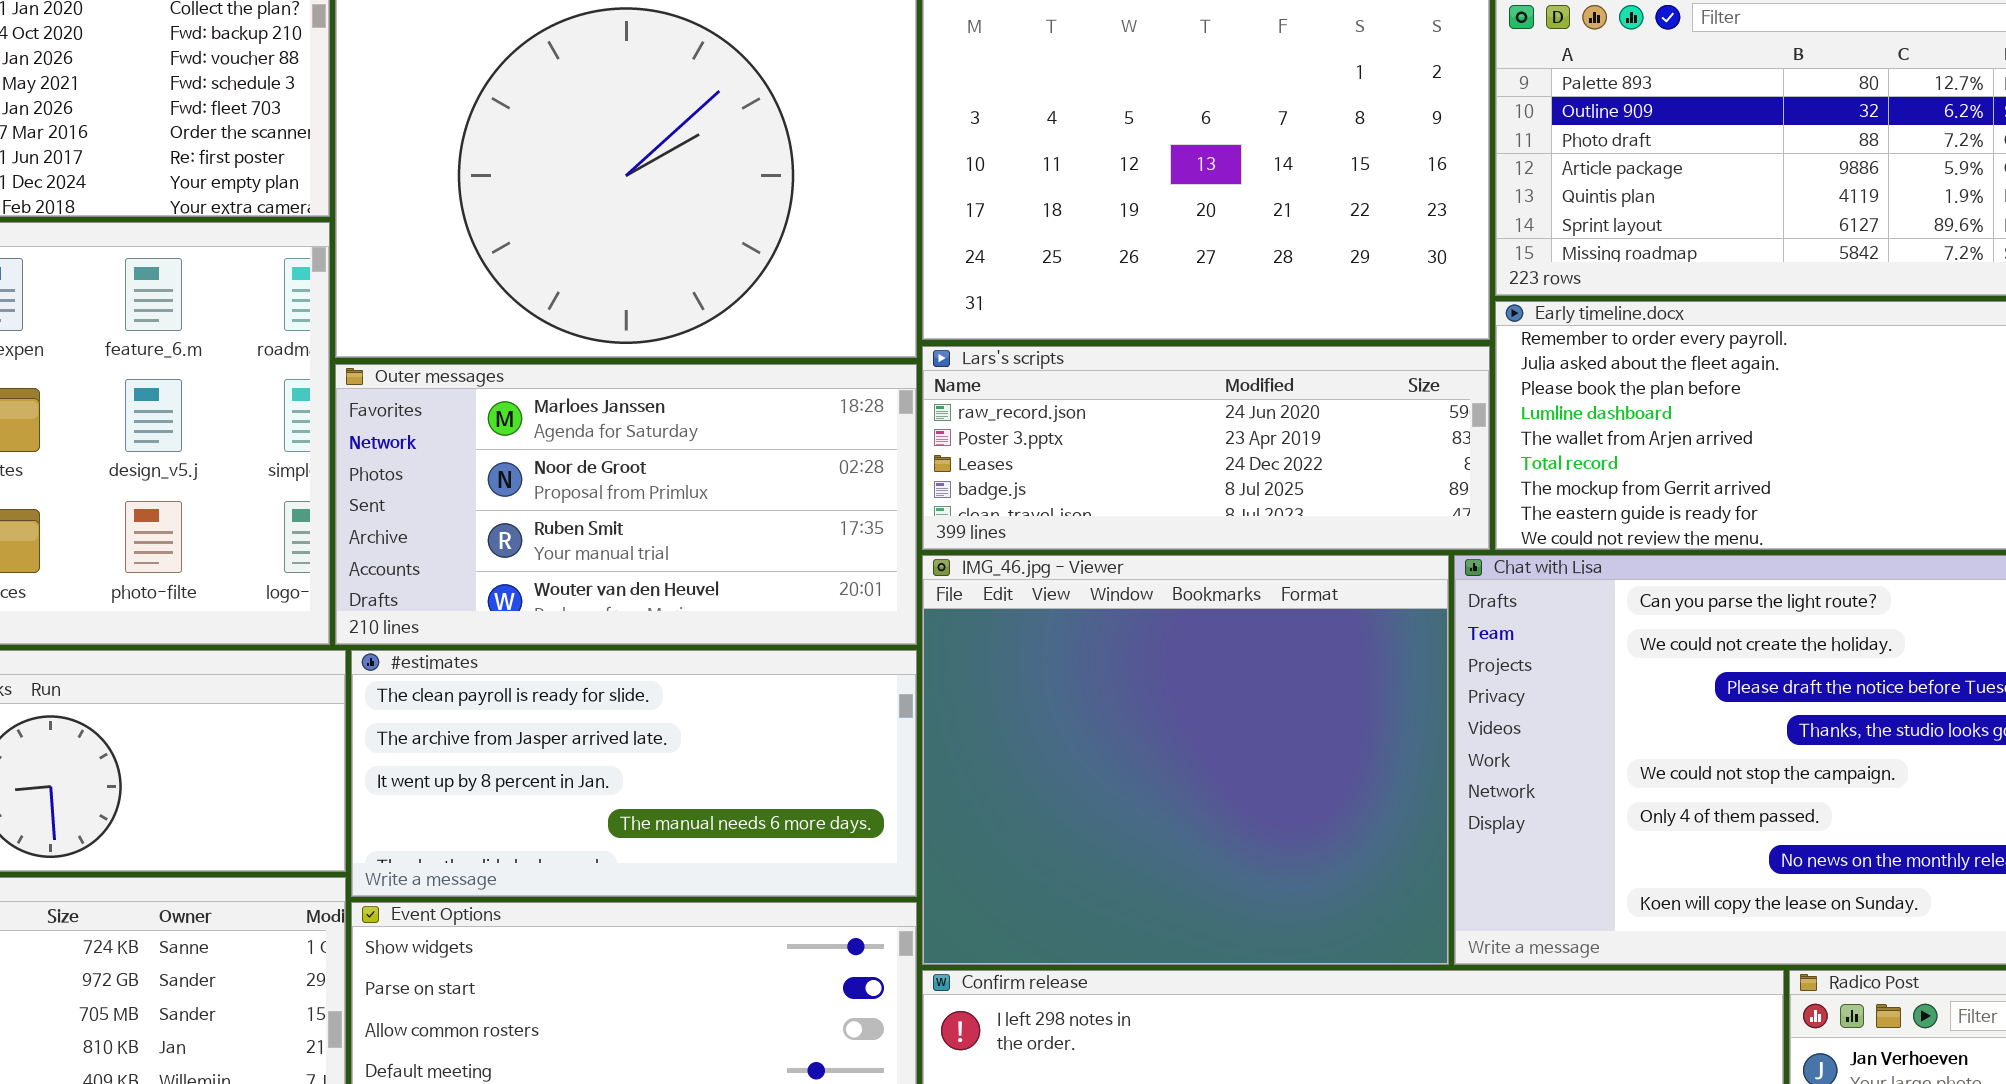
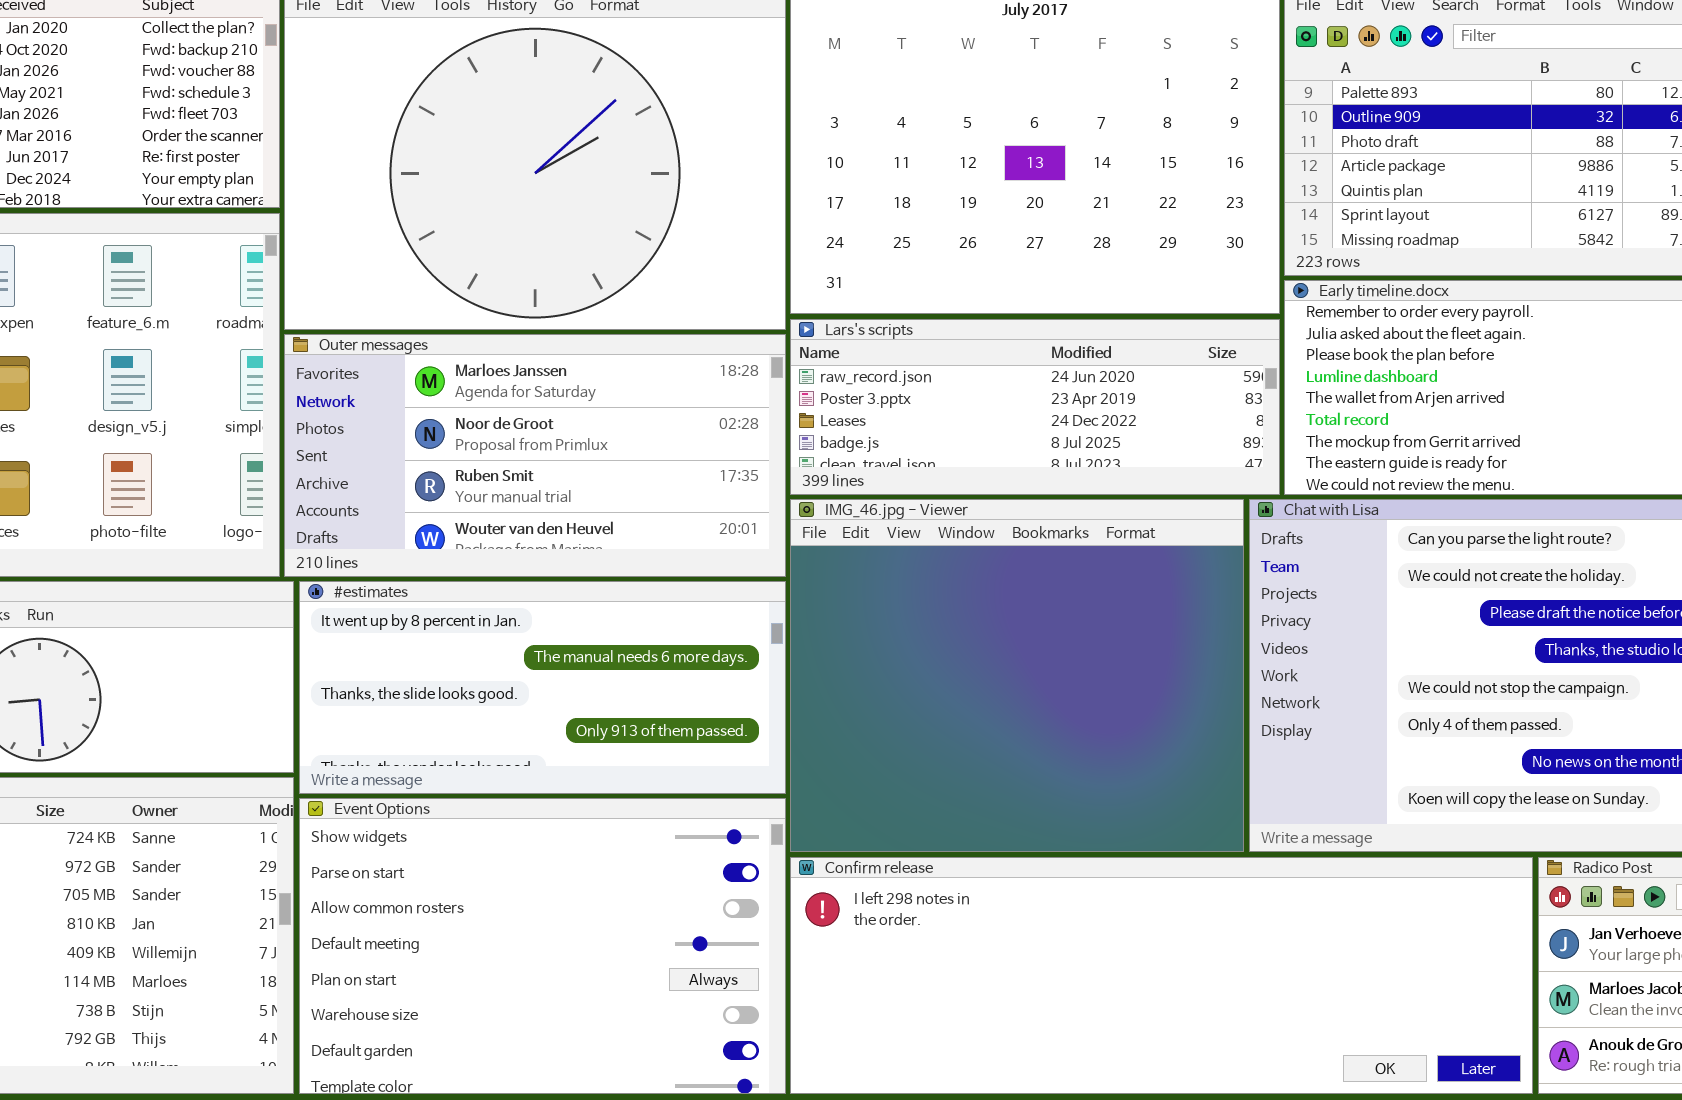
#estimates: [351,650,917,897] -> [299,581,786,794], scrolled down 2 rows

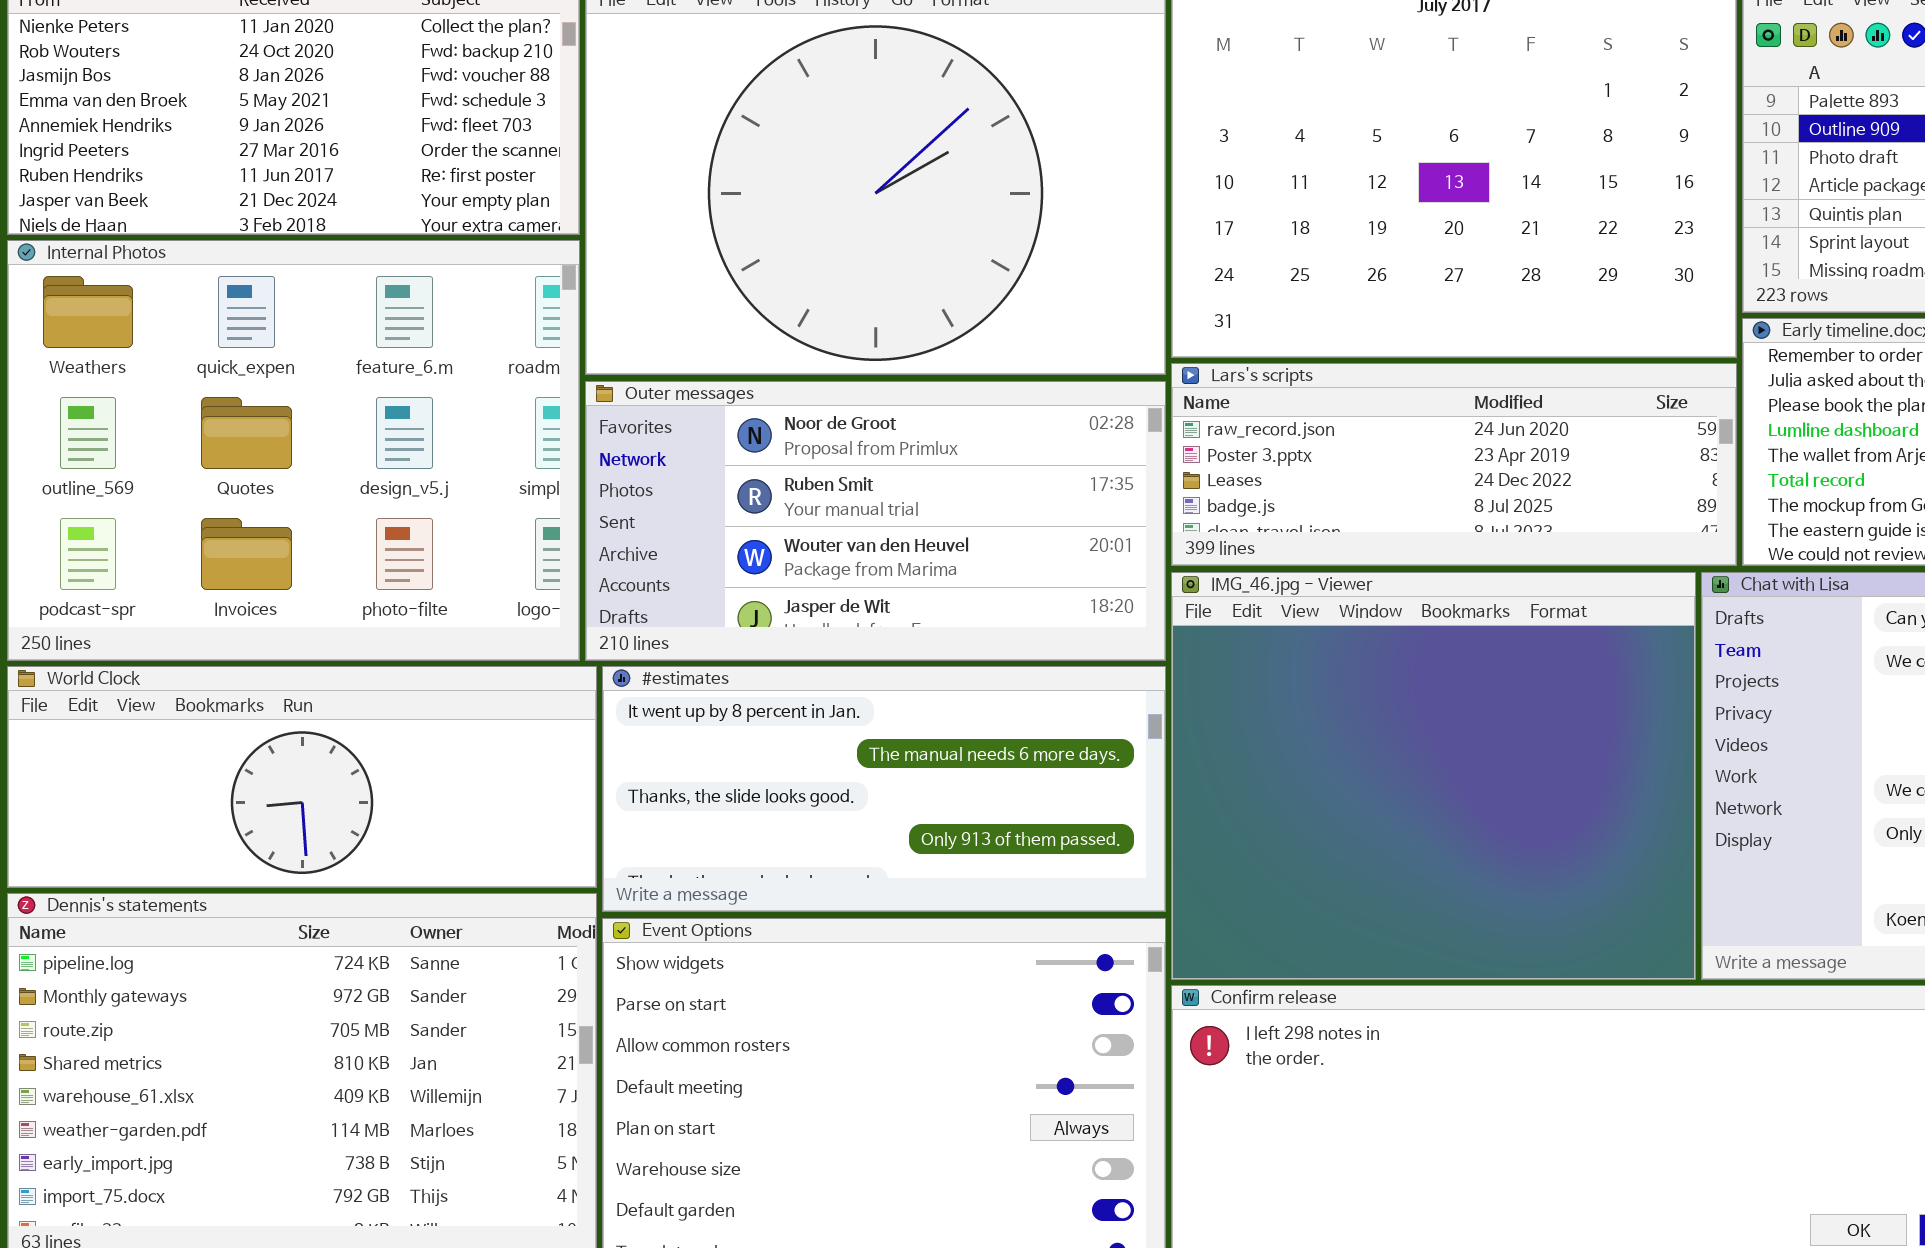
Outer messages: [284,334,786,577] -> [585,381,1166,661], scrolled down 1 row

